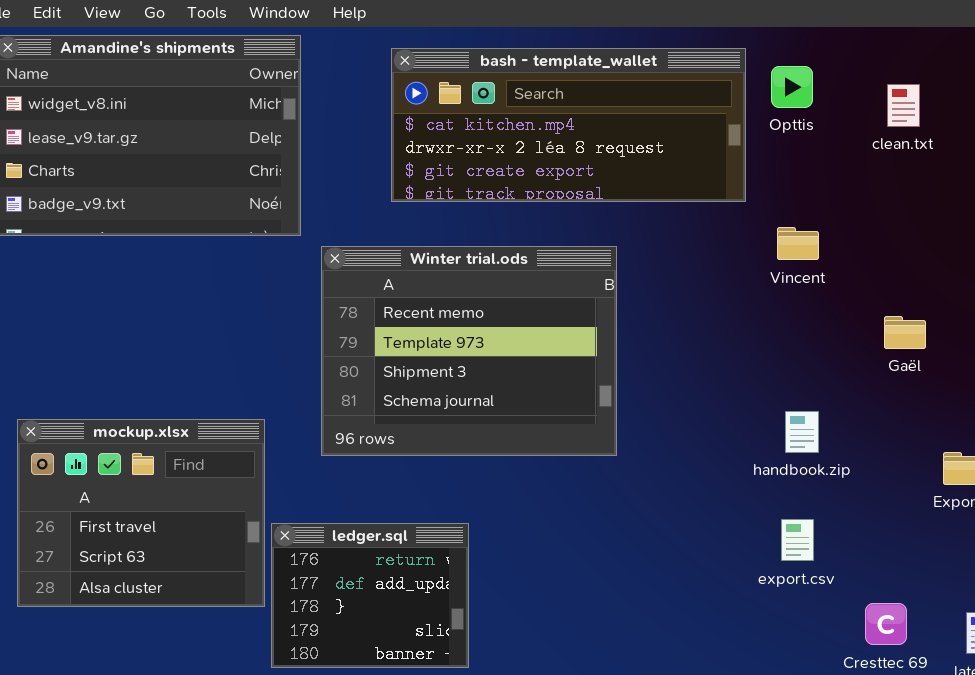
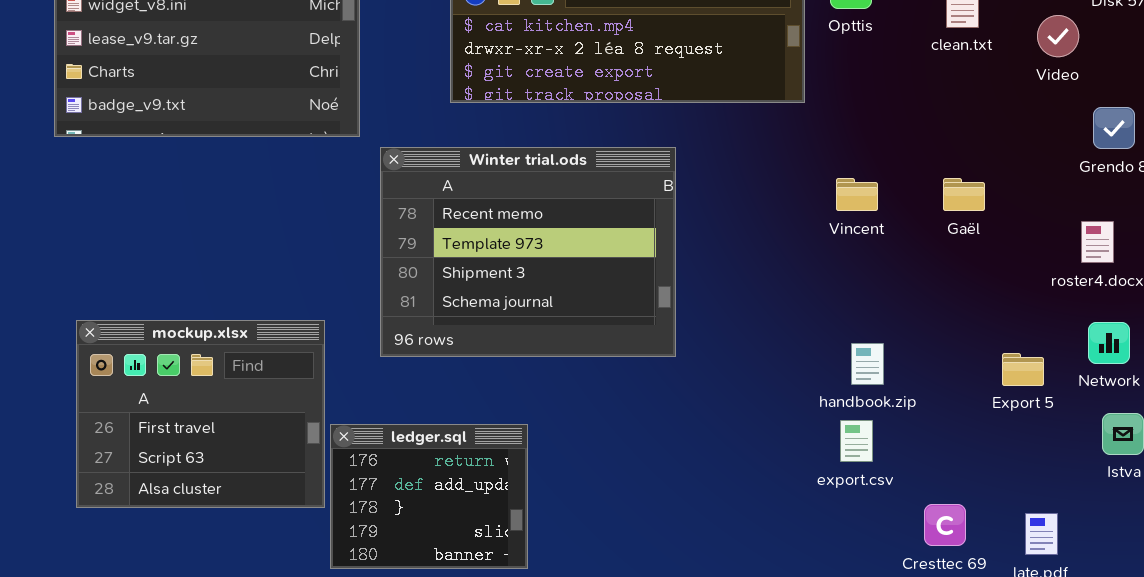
Vincent: [777,227,819,260] -> [836,178,878,211], moved
Gaël: [884,316,926,349] -> [943,178,985,211], moved
handbook.zip: [785,411,819,453] -> [851,343,884,385], moved

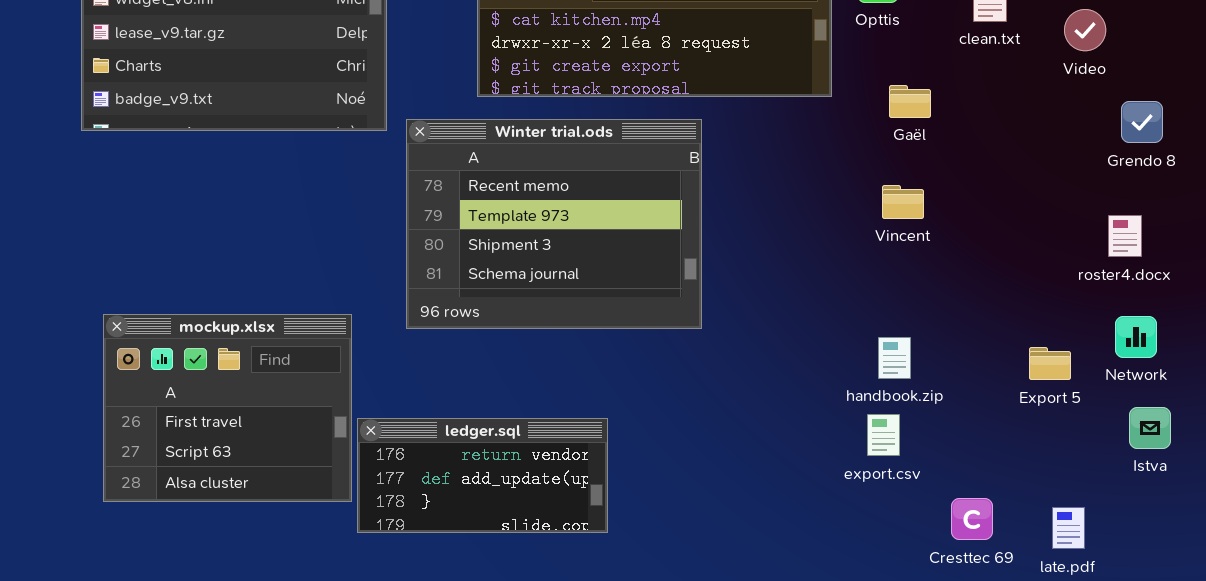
Winter trial.ods: [380,147,676,357] -> [406,119,702,329], moved
Vincent: [836,178,878,211] -> [882,185,924,219], moved
Gaël: [943,178,985,211] -> [889,85,931,118], moved
ledger.sql: [330,424,528,569] -> [357,418,608,533], resized

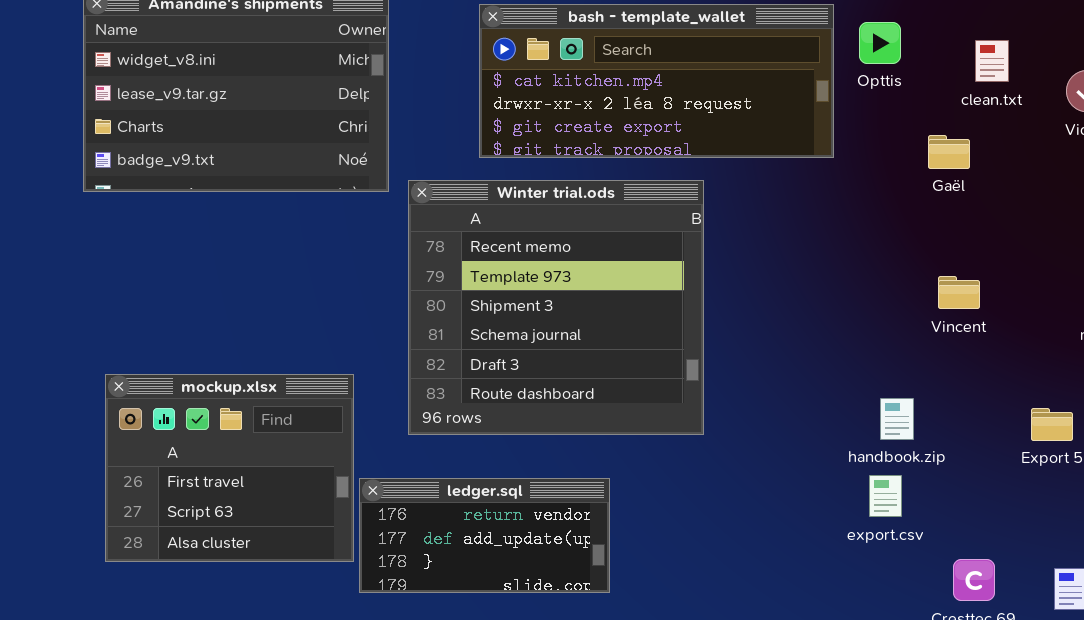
Gaël: [889,85,931,118] -> [928,135,970,169], moved
Winter trial.ods: [406,119,702,329] -> [408,180,704,435], resized
Vincent: [882,185,924,219] -> [938,276,980,309], moved

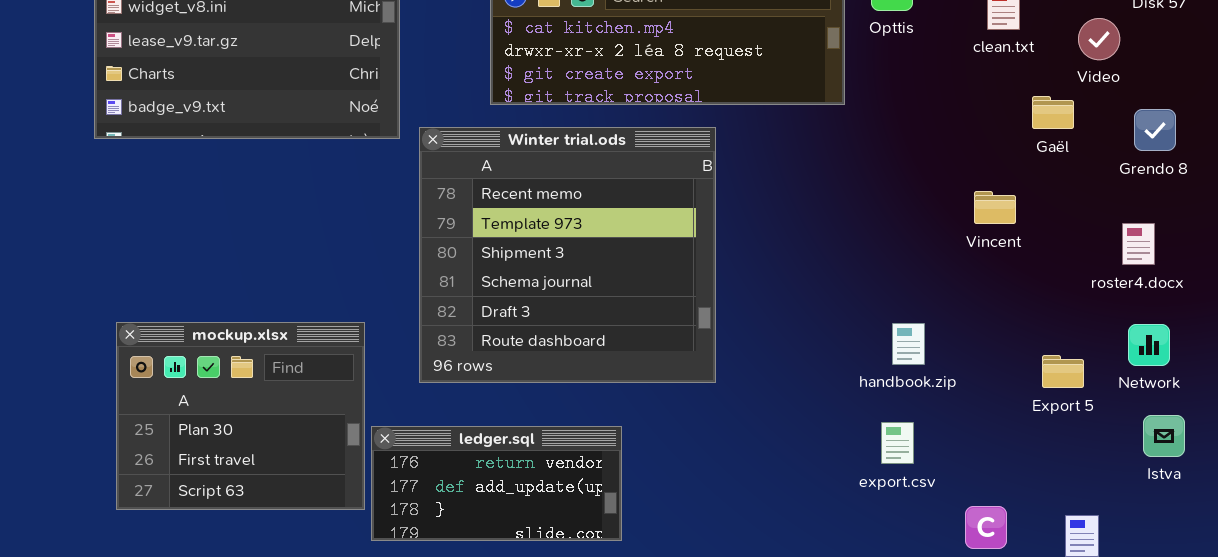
Gaël: [928,135,970,169] -> [1032,96,1074,129], moved
Vincent: [938,276,980,309] -> [974,191,1016,224], moved
mockup.xlsx: [105,374,354,562] -> [116,322,365,510], scrolled up 1 row
handbook.zip: [880,398,914,440] -> [892,323,925,365], moved

